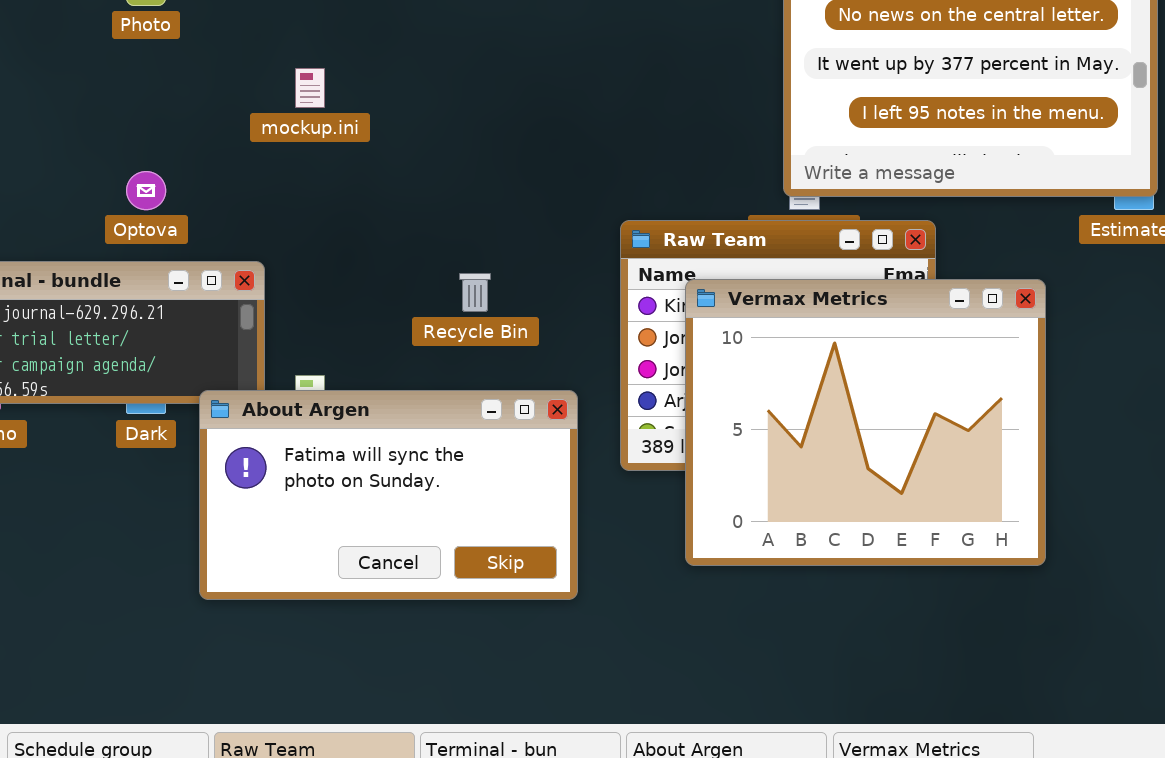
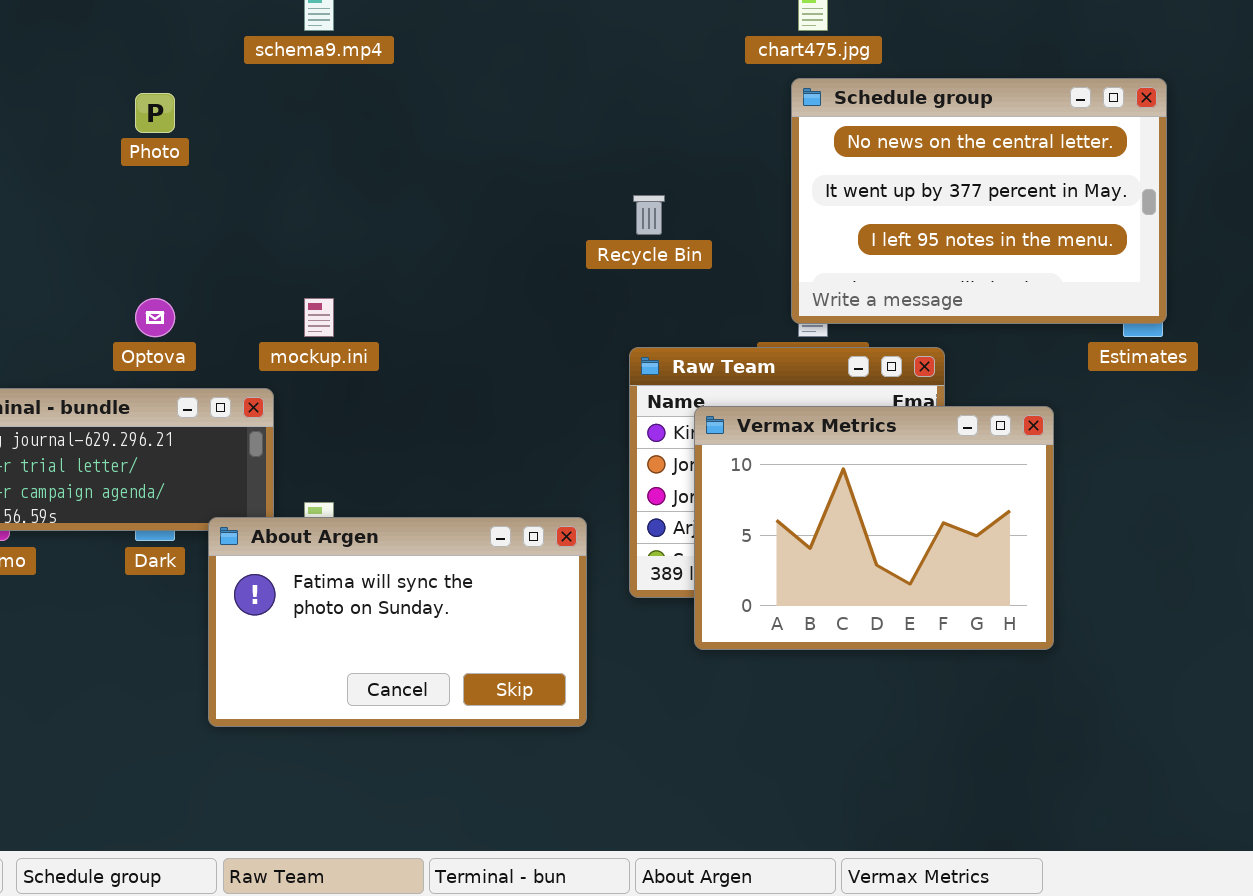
mockup.ini: [295,68,325,108] -> [304,298,334,337], moved
Recycle Bin: [459,273,491,312] -> [633,195,665,235], moved
Vermax Metrics: [685,279,1046,566] -> [694,406,1054,650], resized

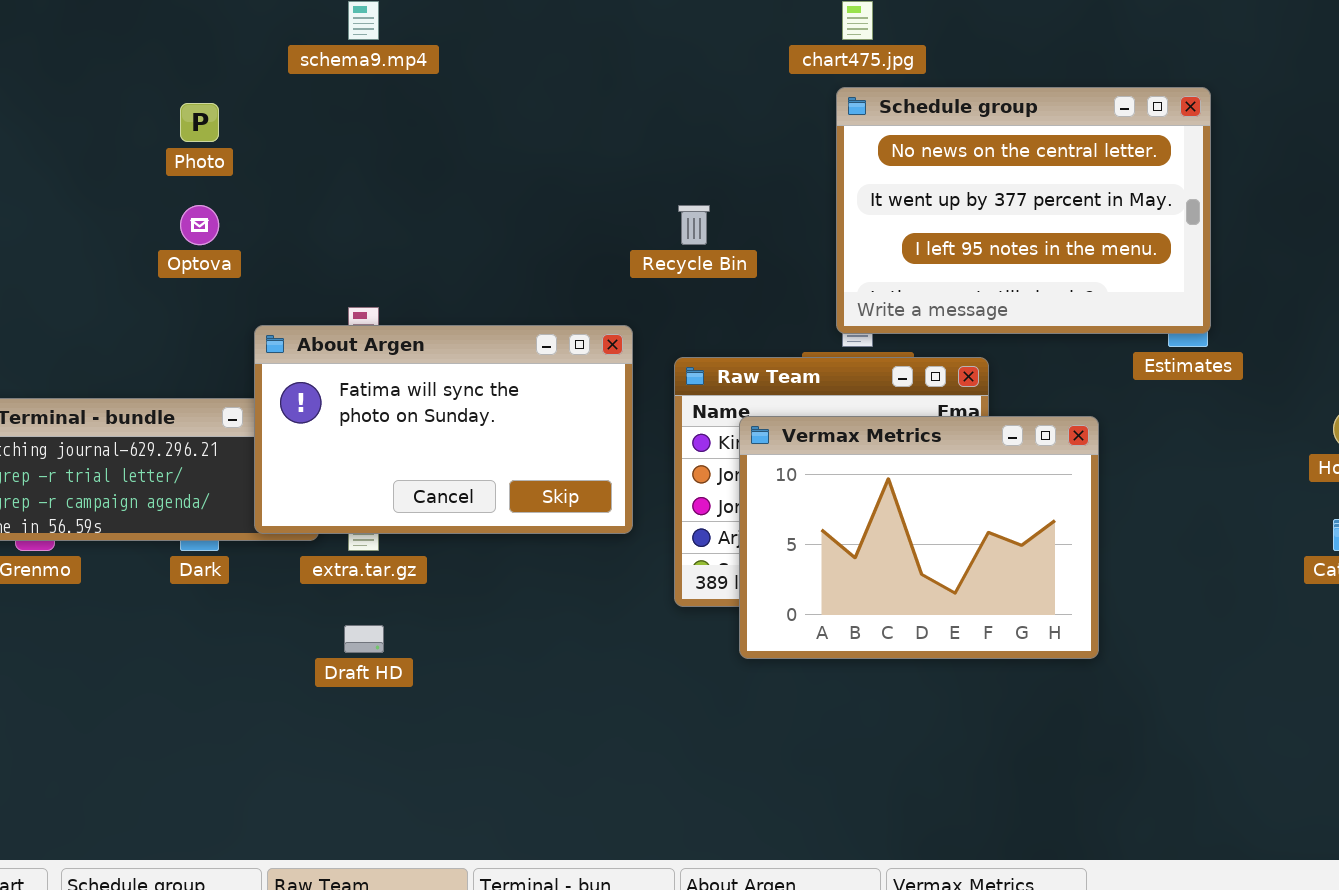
Optova: [135,298,175,337] -> [180,205,219,245], moved
About Argen: [208,517,587,727] -> [254,325,633,534], moved

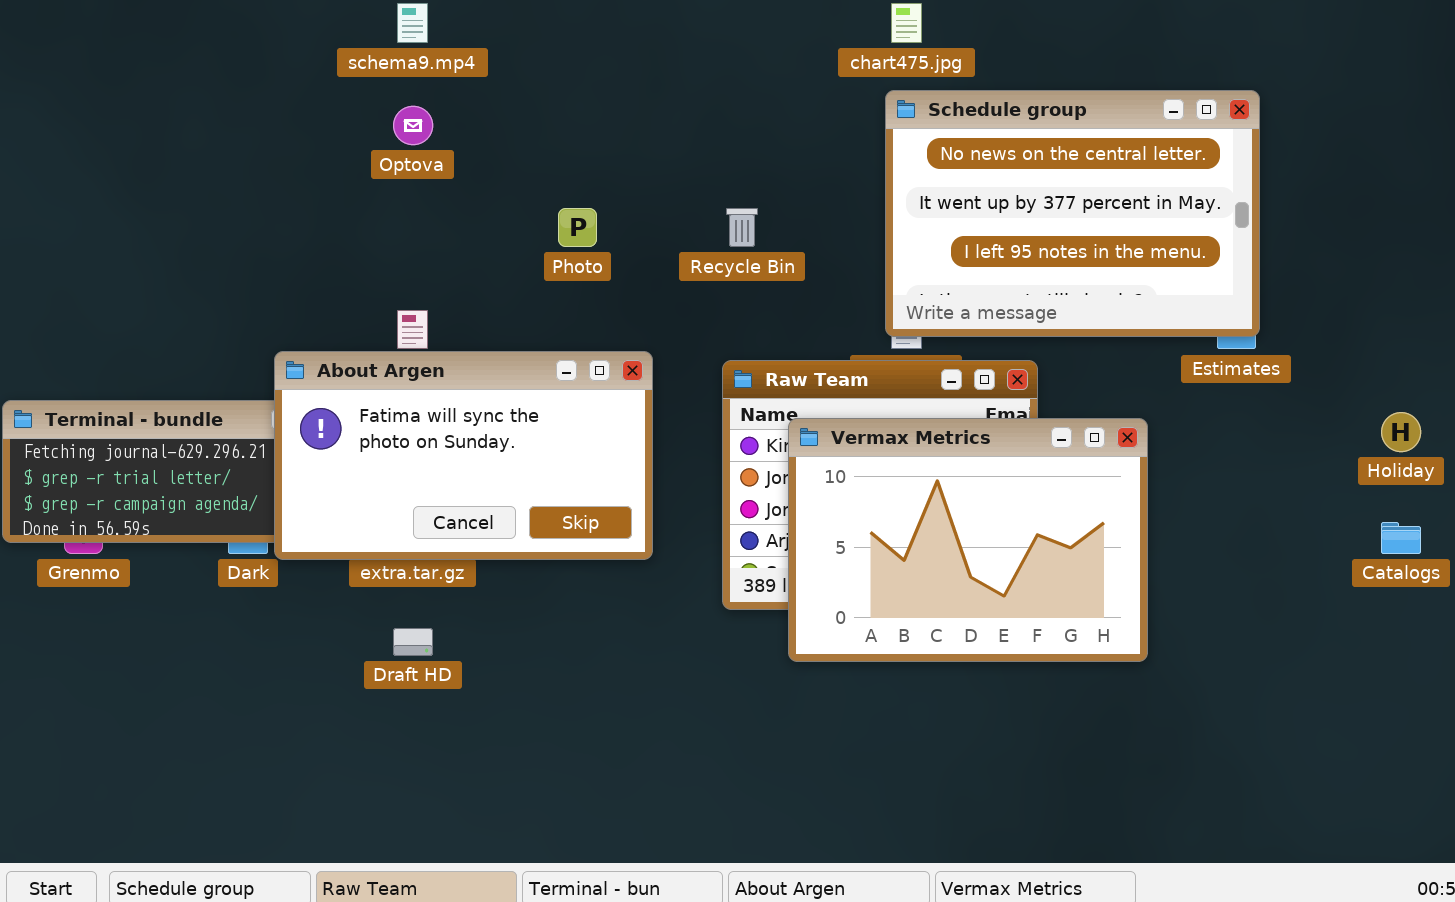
Photo: [180,103,219,142] -> [558,208,597,247], moved
Optova: [180,205,219,245] -> [393,106,433,145], moved
About Argen: [254,325,633,534] -> [274,351,653,560], moved

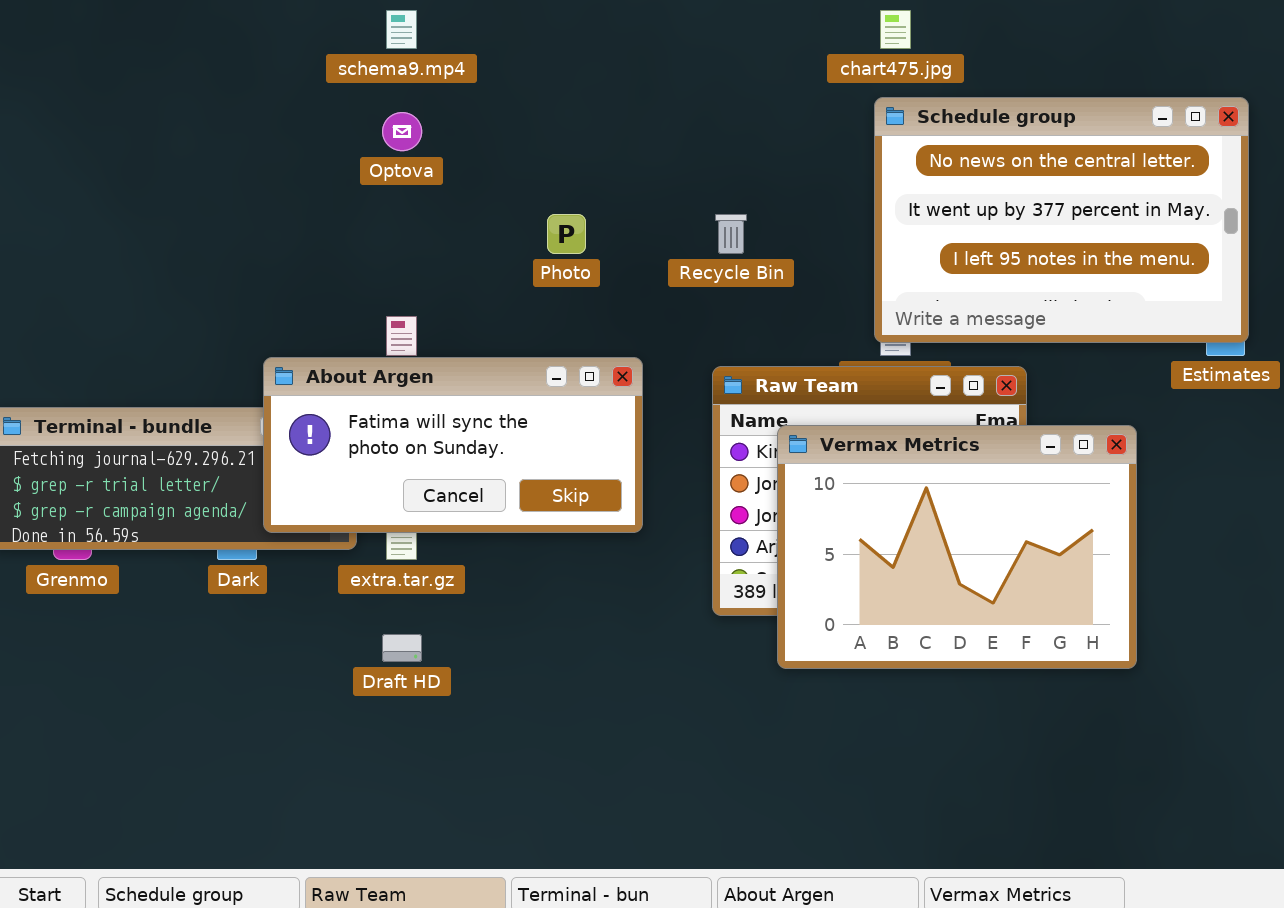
About Argen: [274,351,653,560] -> [263,357,643,533], resized

